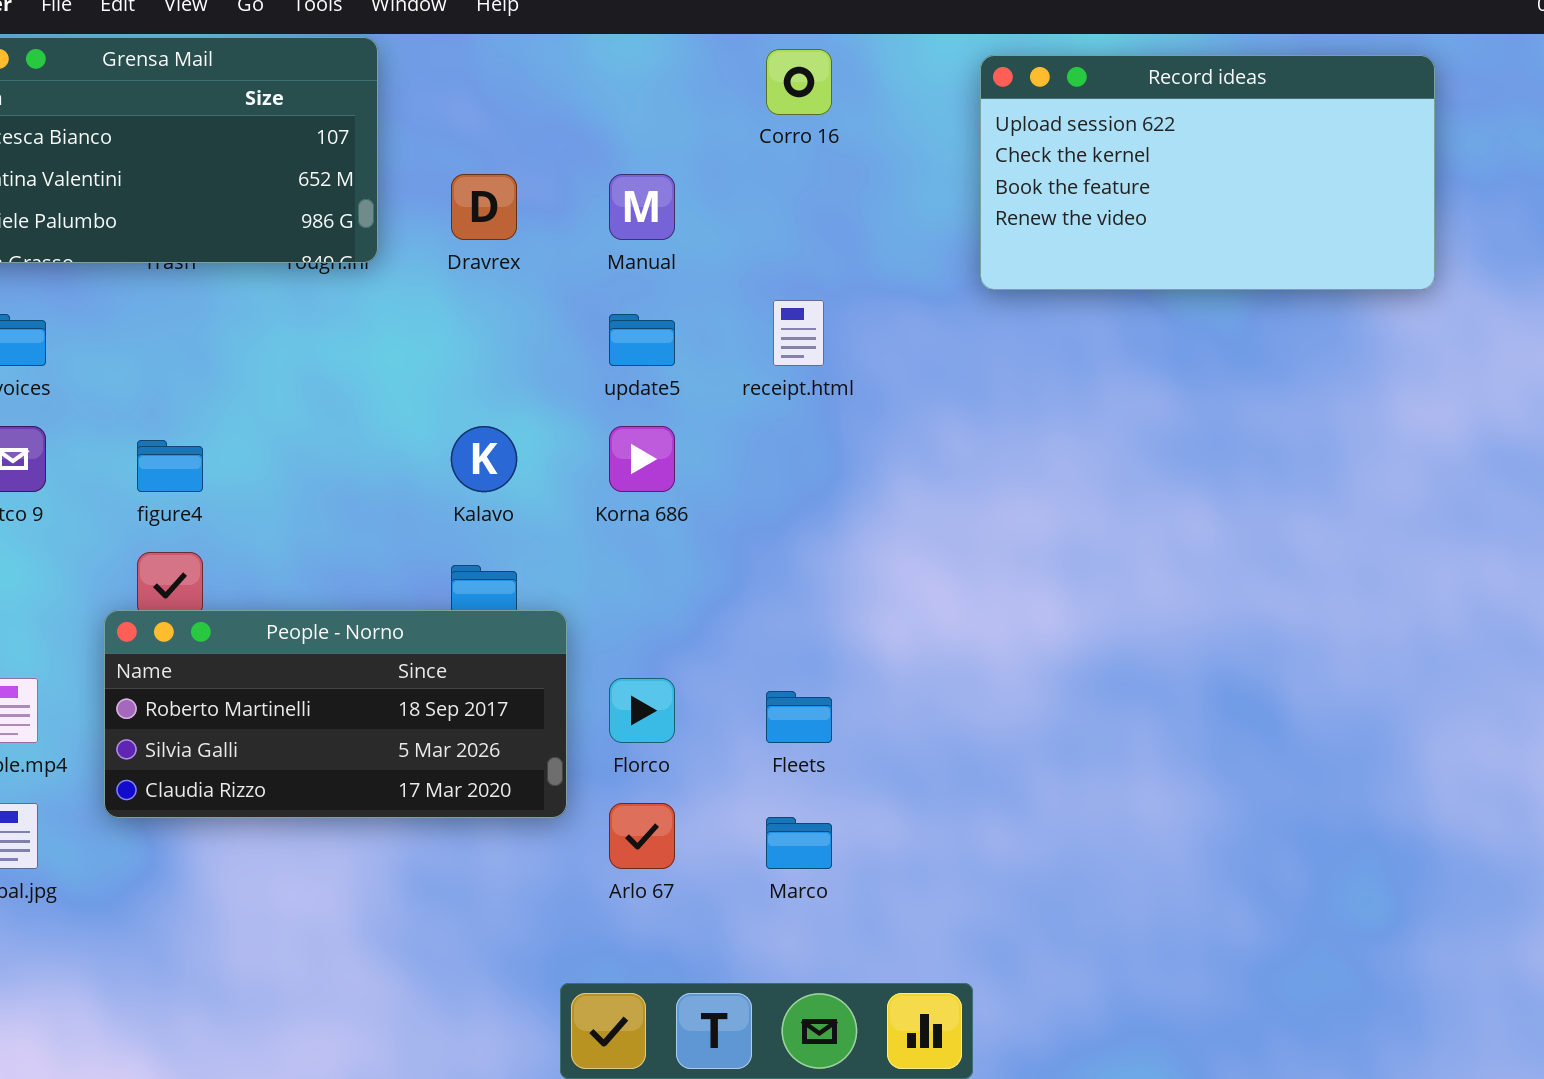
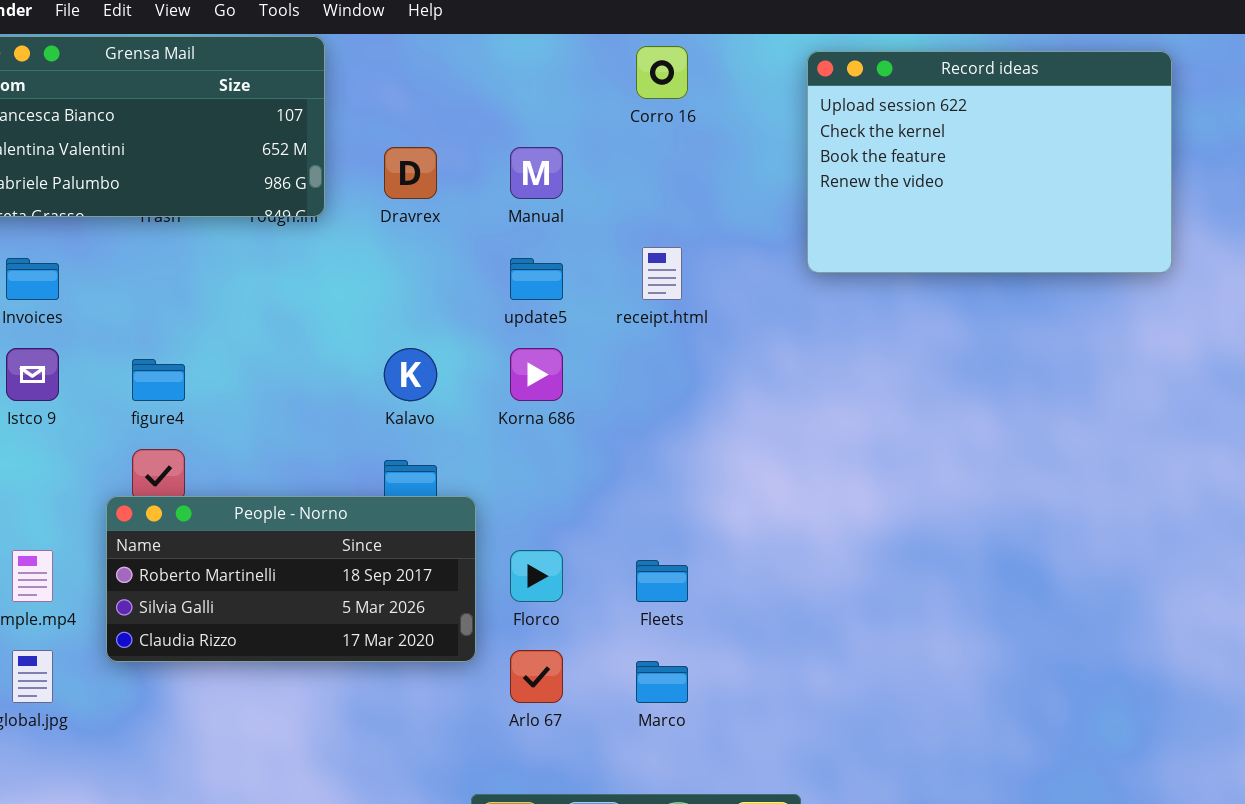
Record ideas: [980,55,1435,290] -> [807,51,1172,273], resized

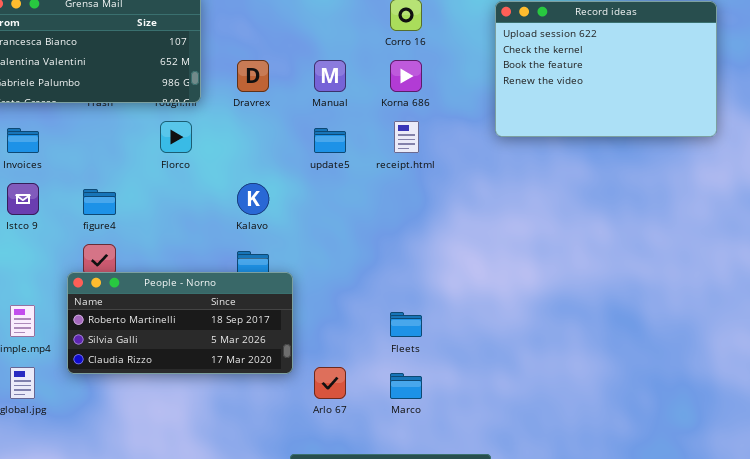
Korna 686: [510,348,563,401] -> [390,60,422,92], moved
Florco: [510,550,563,602] -> [160,121,192,153], moved

